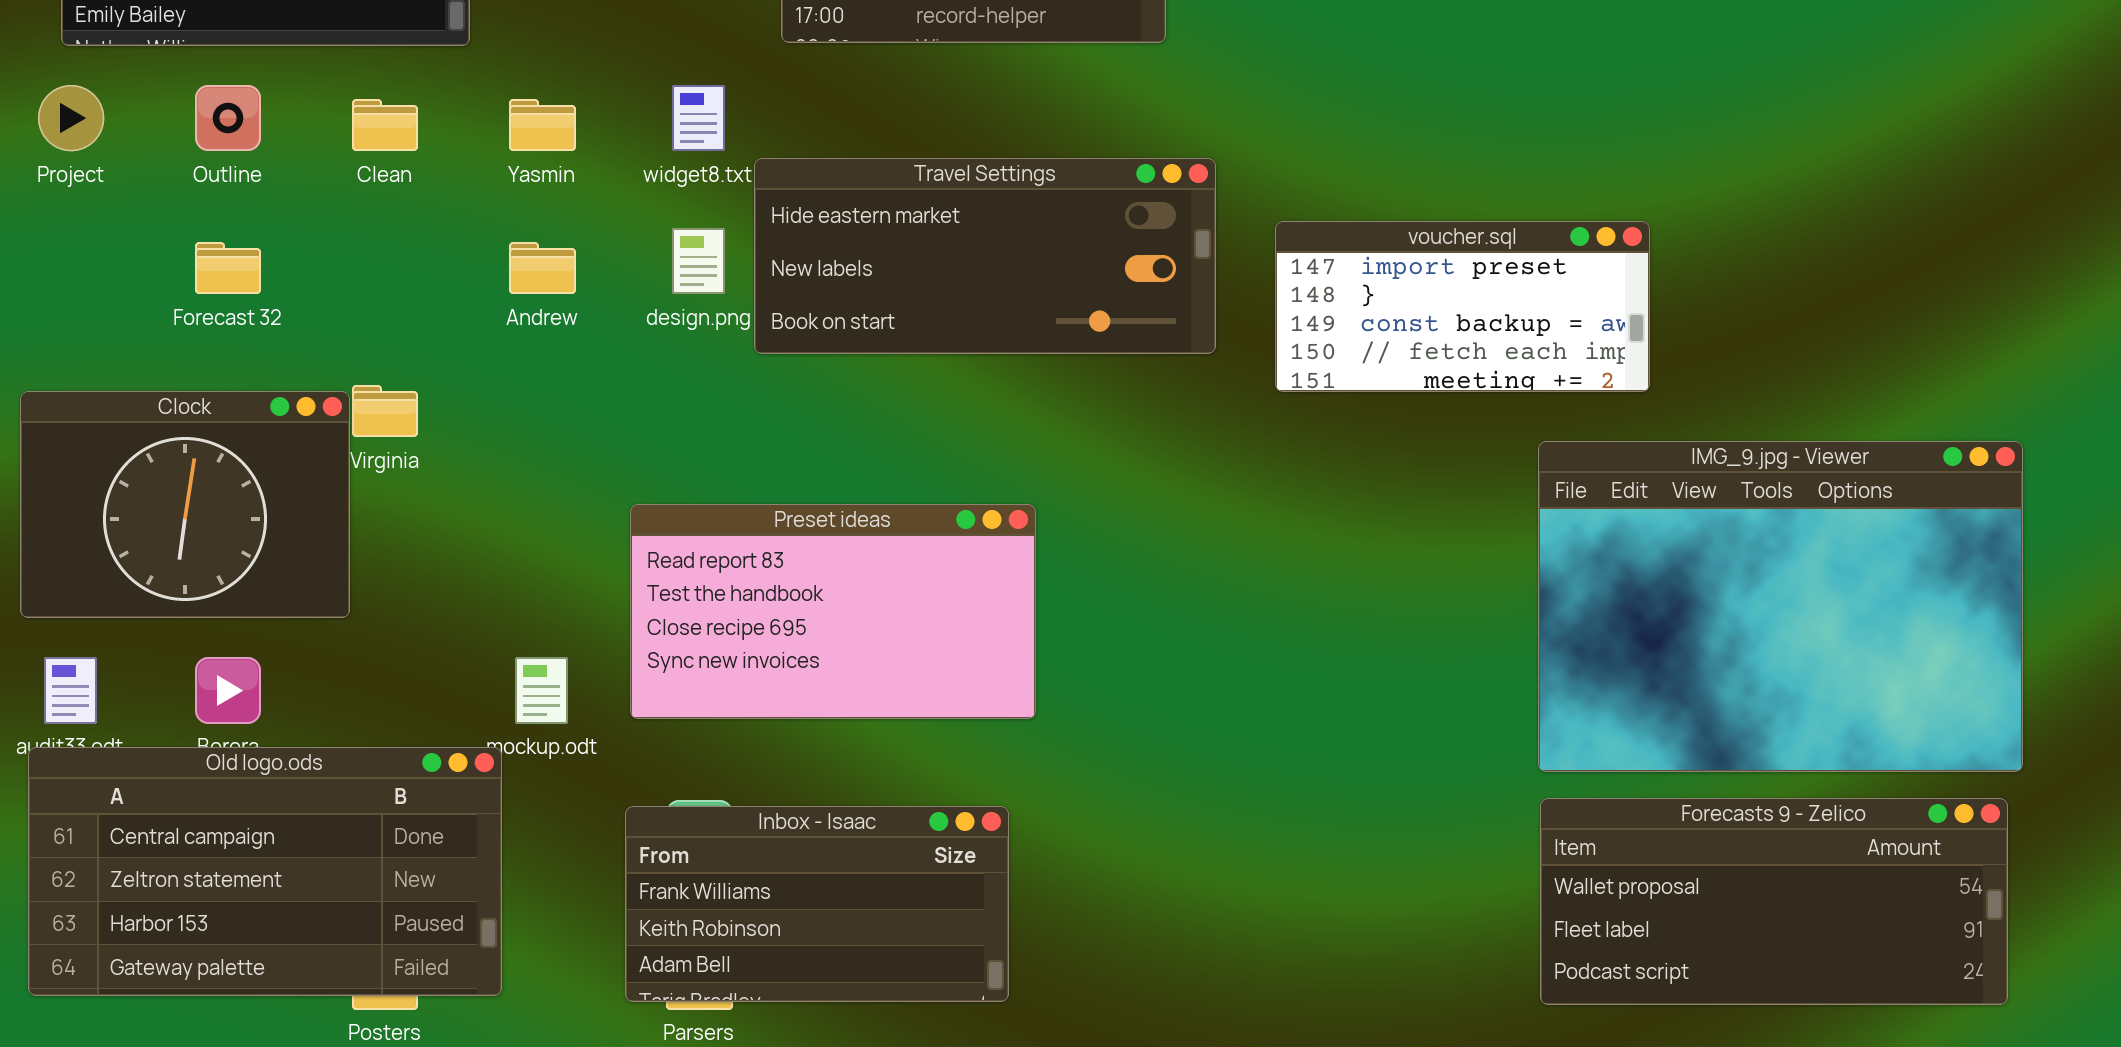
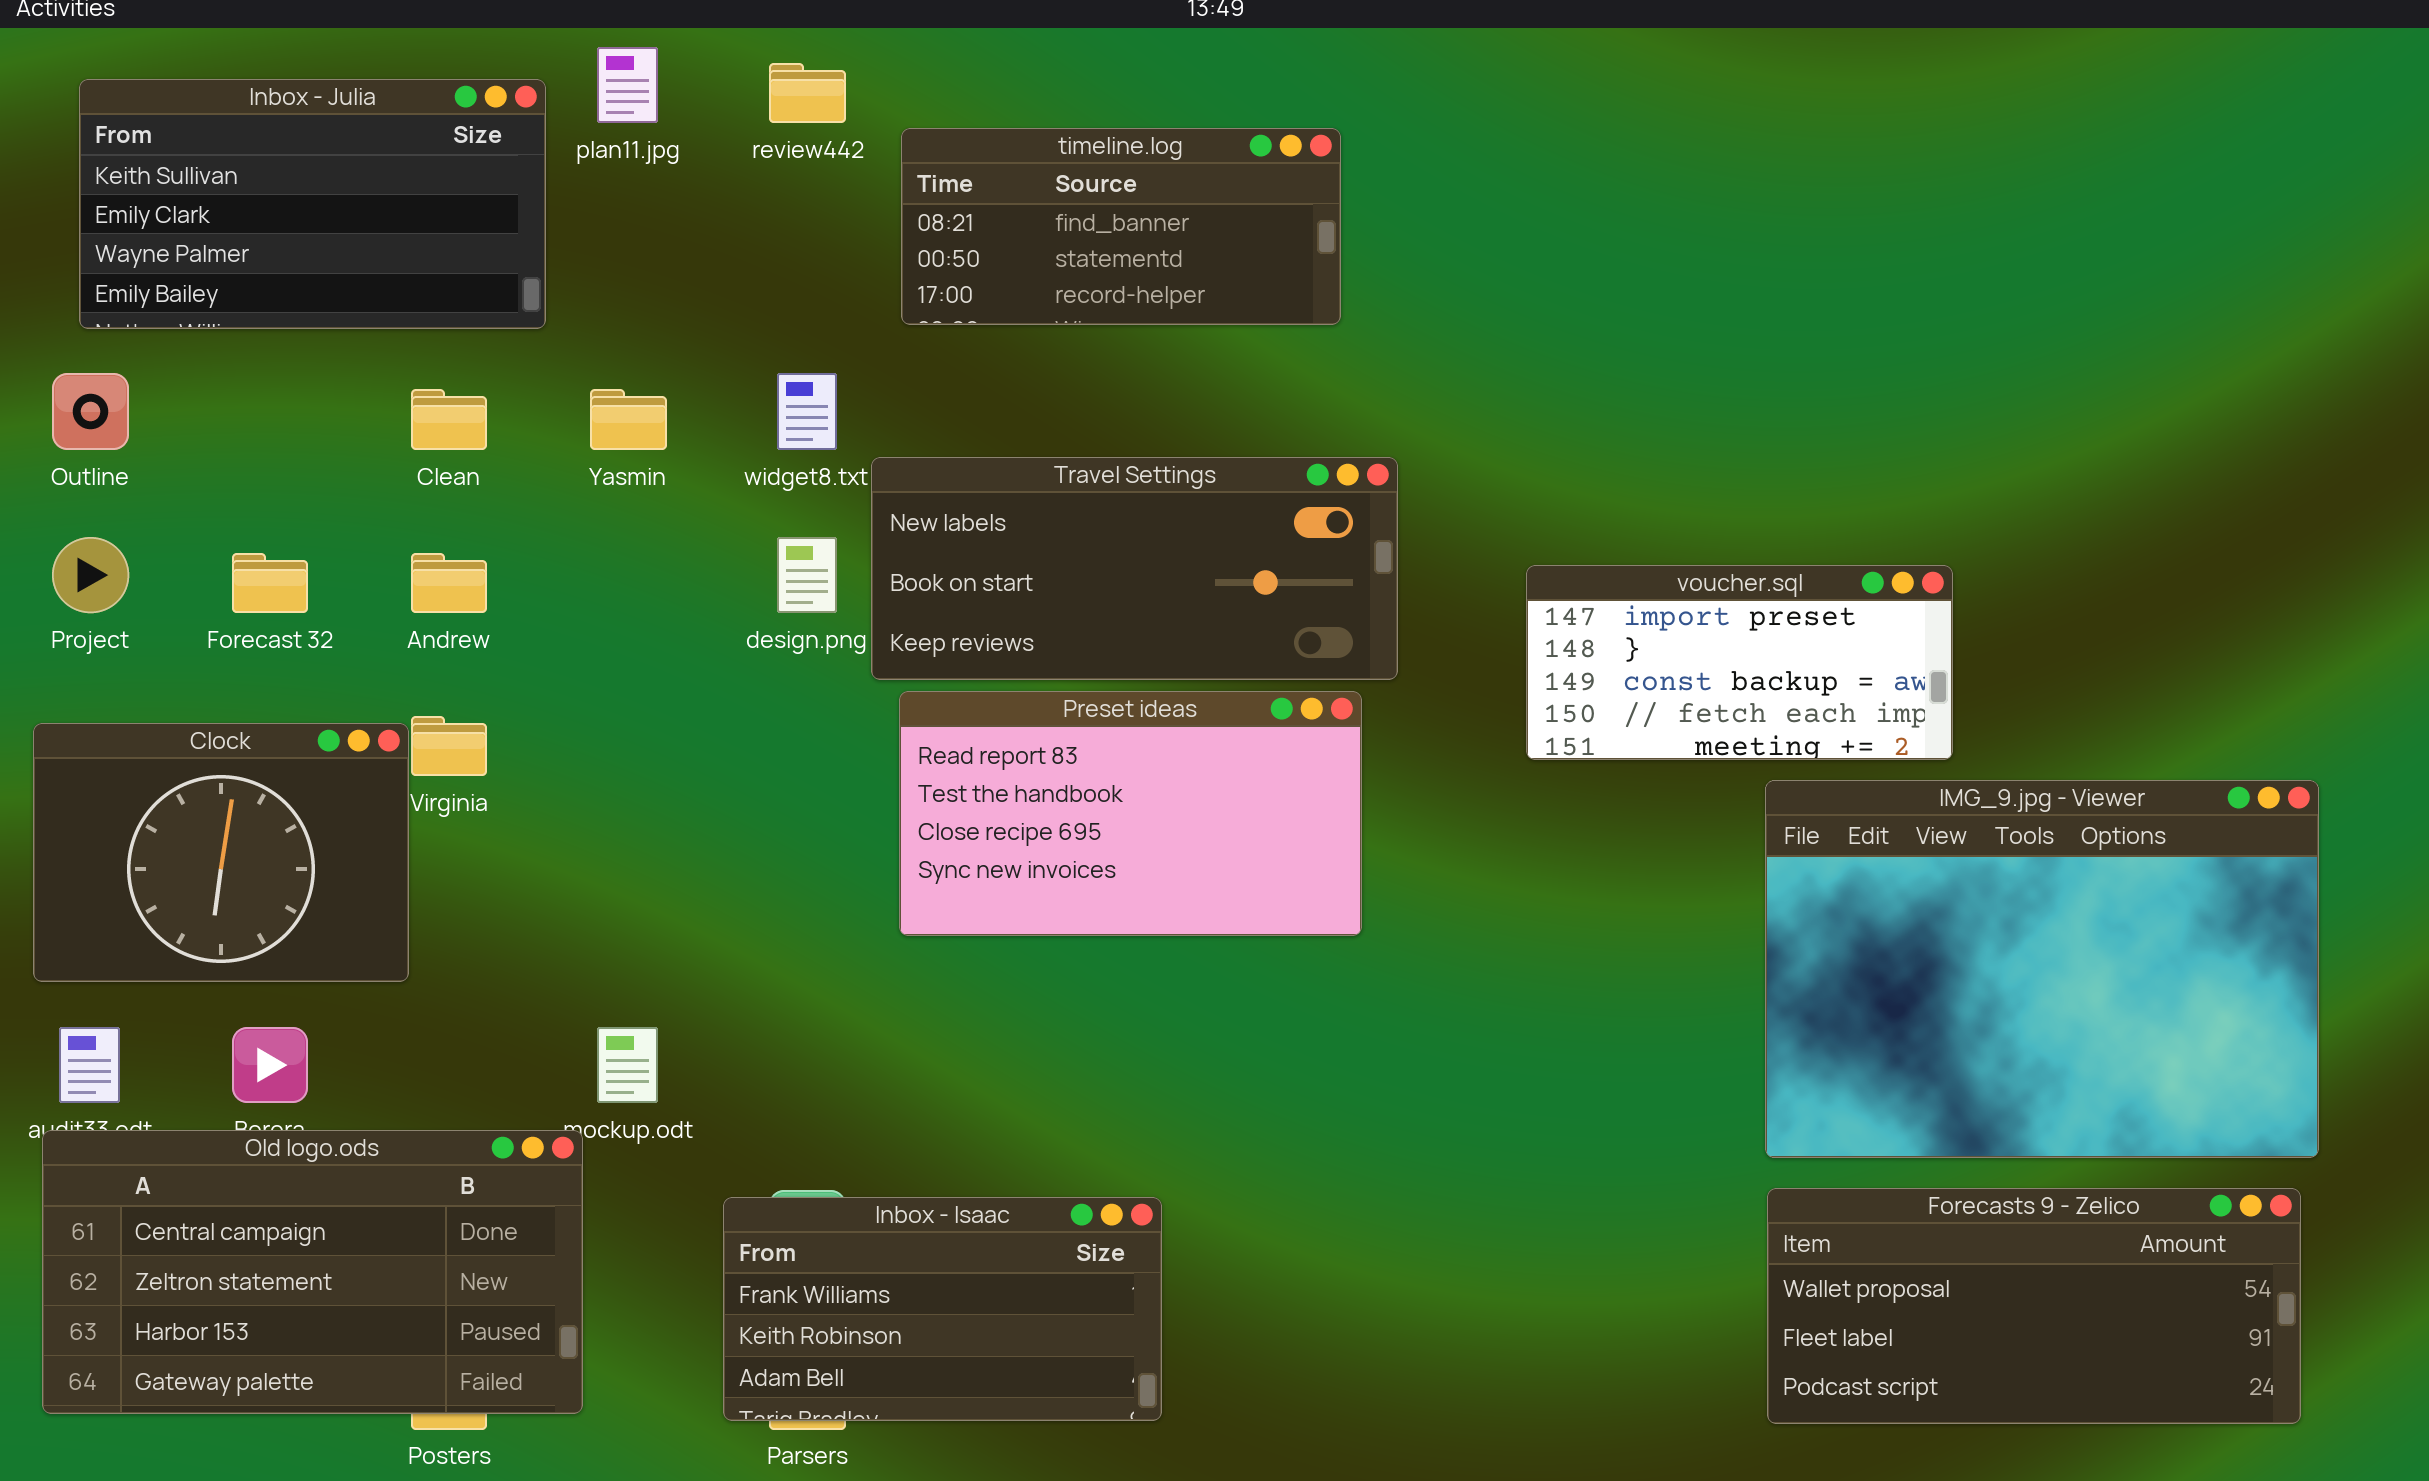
Project: [38,85,104,151] -> [52,537,129,613], moved
Outline: [195,85,261,151] -> [52,373,129,450], moved
Travel Settings: [754,158,1216,354] -> [871,457,1398,680], scrolled down 1 row
voucher.sql: [1275,221,1650,392] -> [1526,565,1953,760], moved
Andrew: [509,242,576,294] -> [411,553,487,613], moved
Preset ideas: [630,504,1036,719] -> [899,691,1362,936], moved

